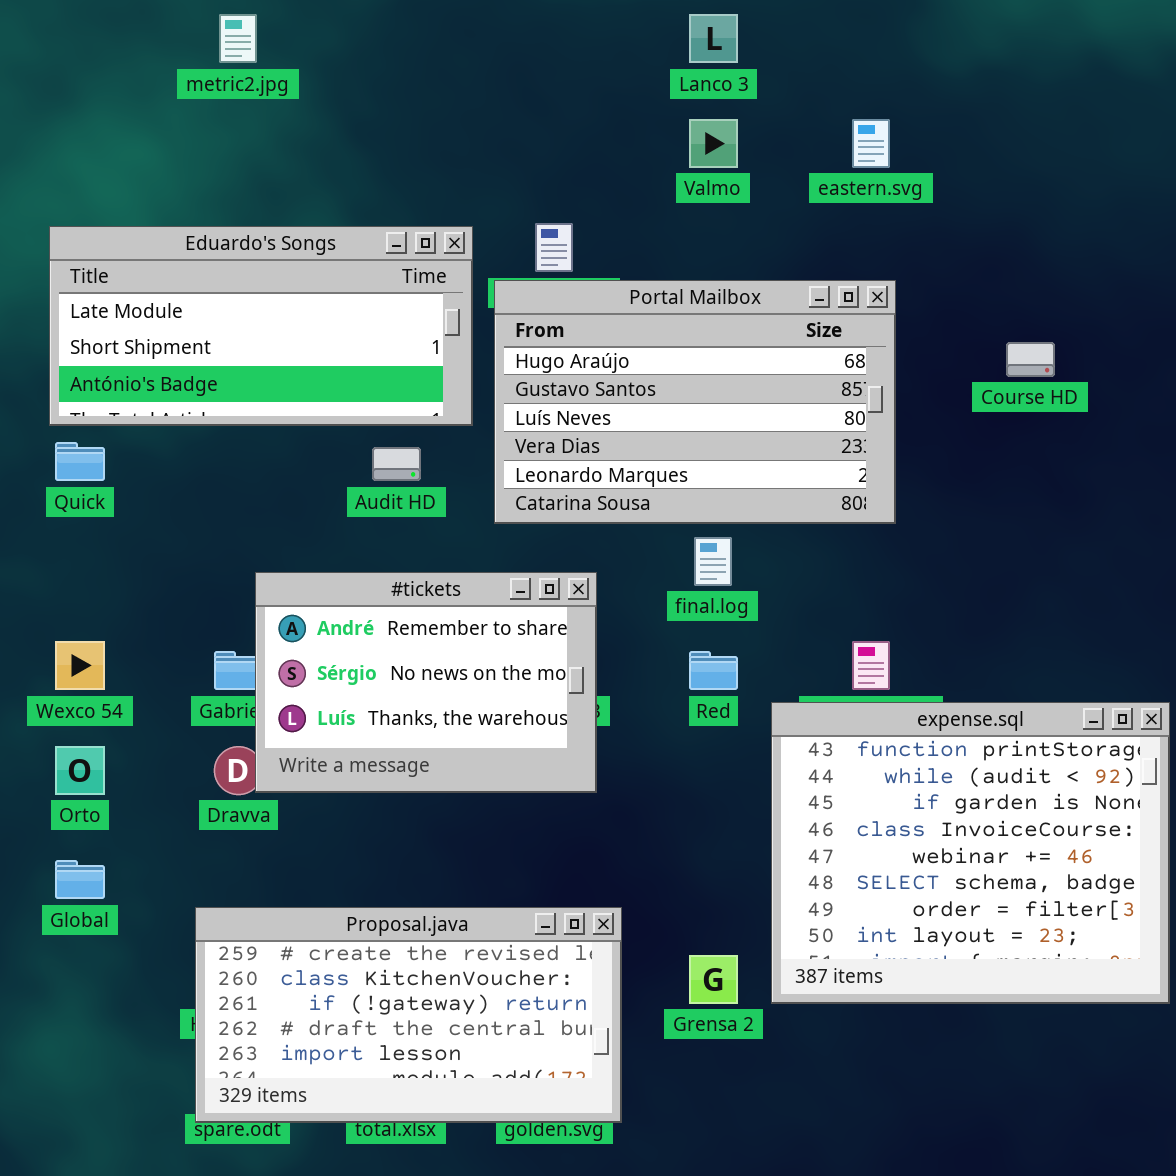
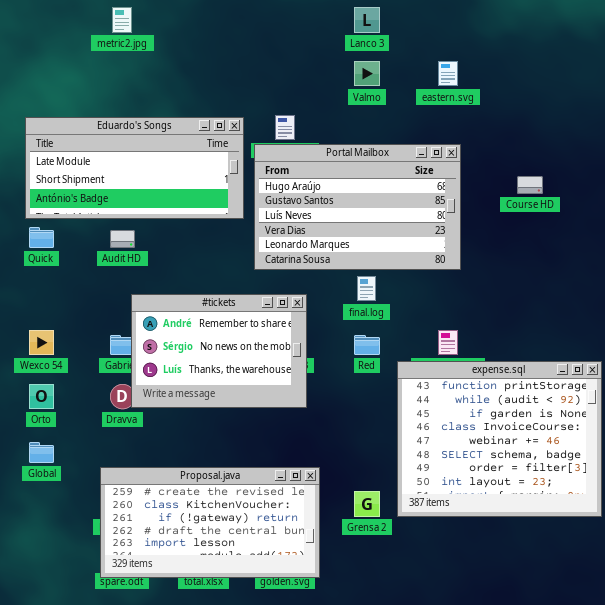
Audit HD: [372,447,421,481] -> [110,230,135,248], moved

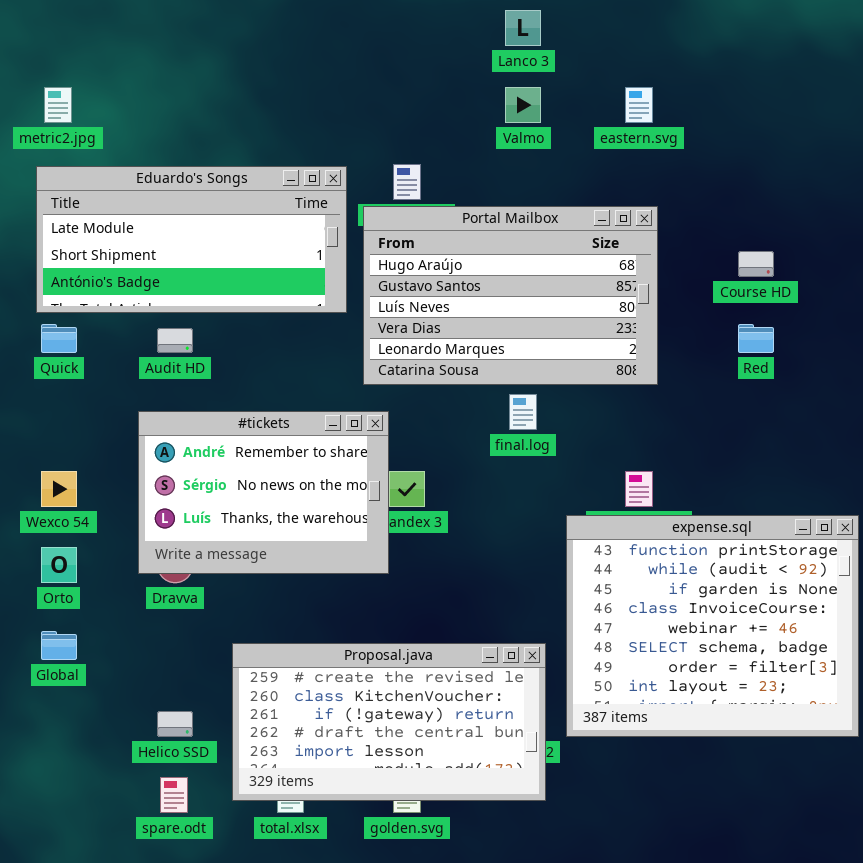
metric2.jpg: [112,7,132,33] -> [44,87,72,123], moved
#tickets: [131,294,307,408] -> [138,411,389,574], moved
Red: [354,335,380,355] -> [738,324,774,353], moved
Proposal.java: [100,467,320,578] -> [232,643,546,801], moved

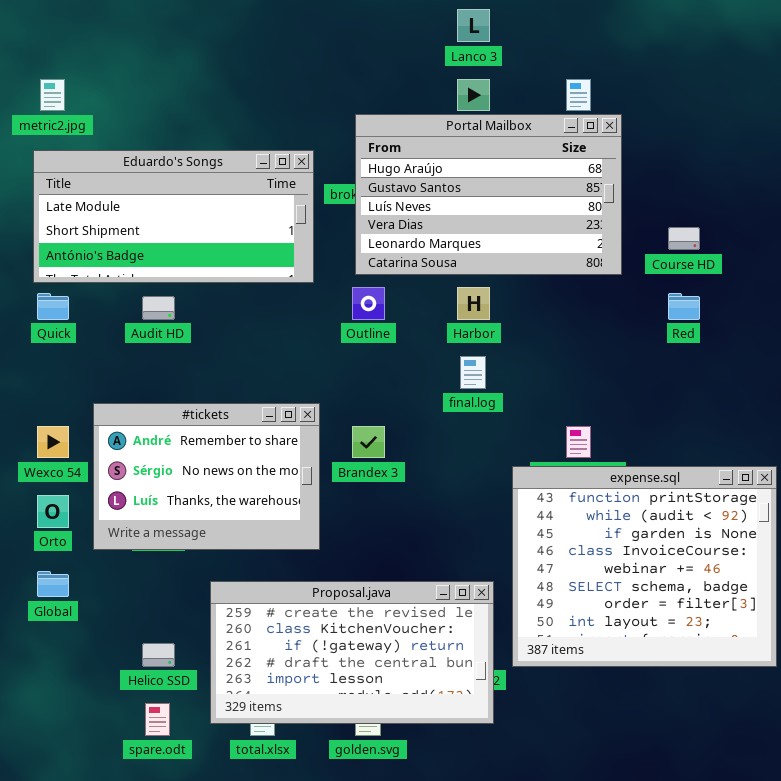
Portal Mailbox: [363,206,658,385] -> [355,114,622,275], moved
#tickets: [138,411,389,574] -> [93,403,320,550], moved

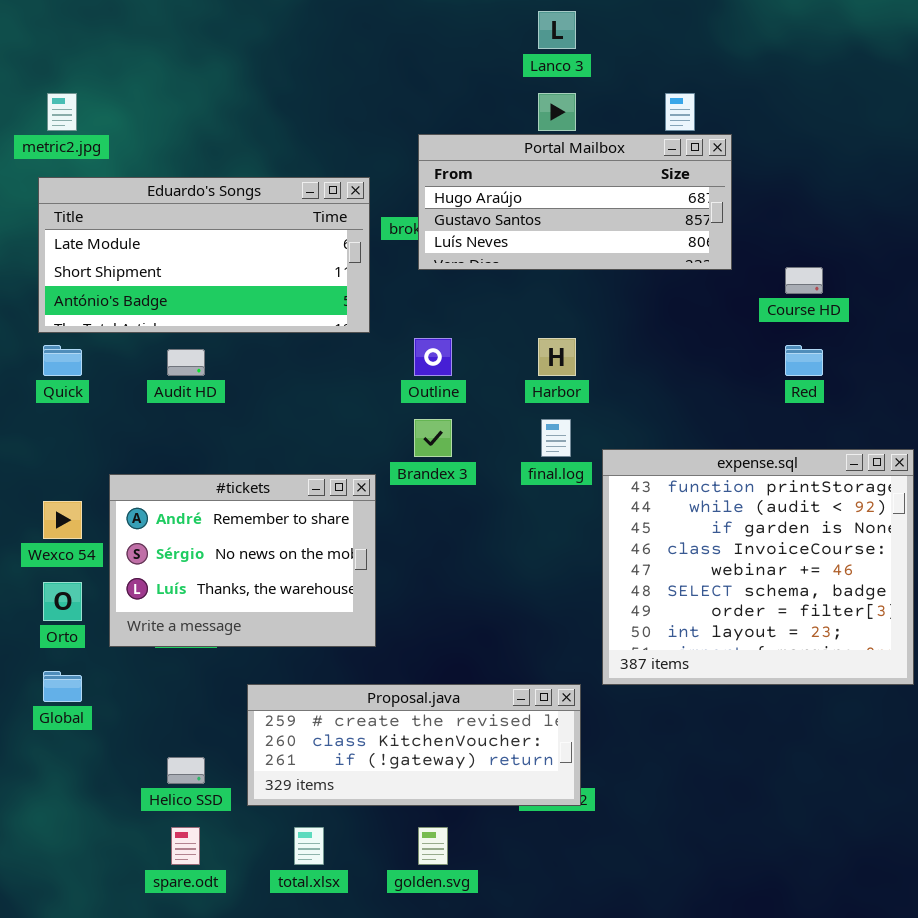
Portal Mailbox: [355,114,622,275] -> [418,134,732,270], resized
Brandex 3: [352,426,385,458] -> [414,419,452,457], moved
expense.sql: [512,466,777,667] -> [602,449,914,685], moved
Proposal.java: [210,581,494,724] -> [247,684,581,806], resized

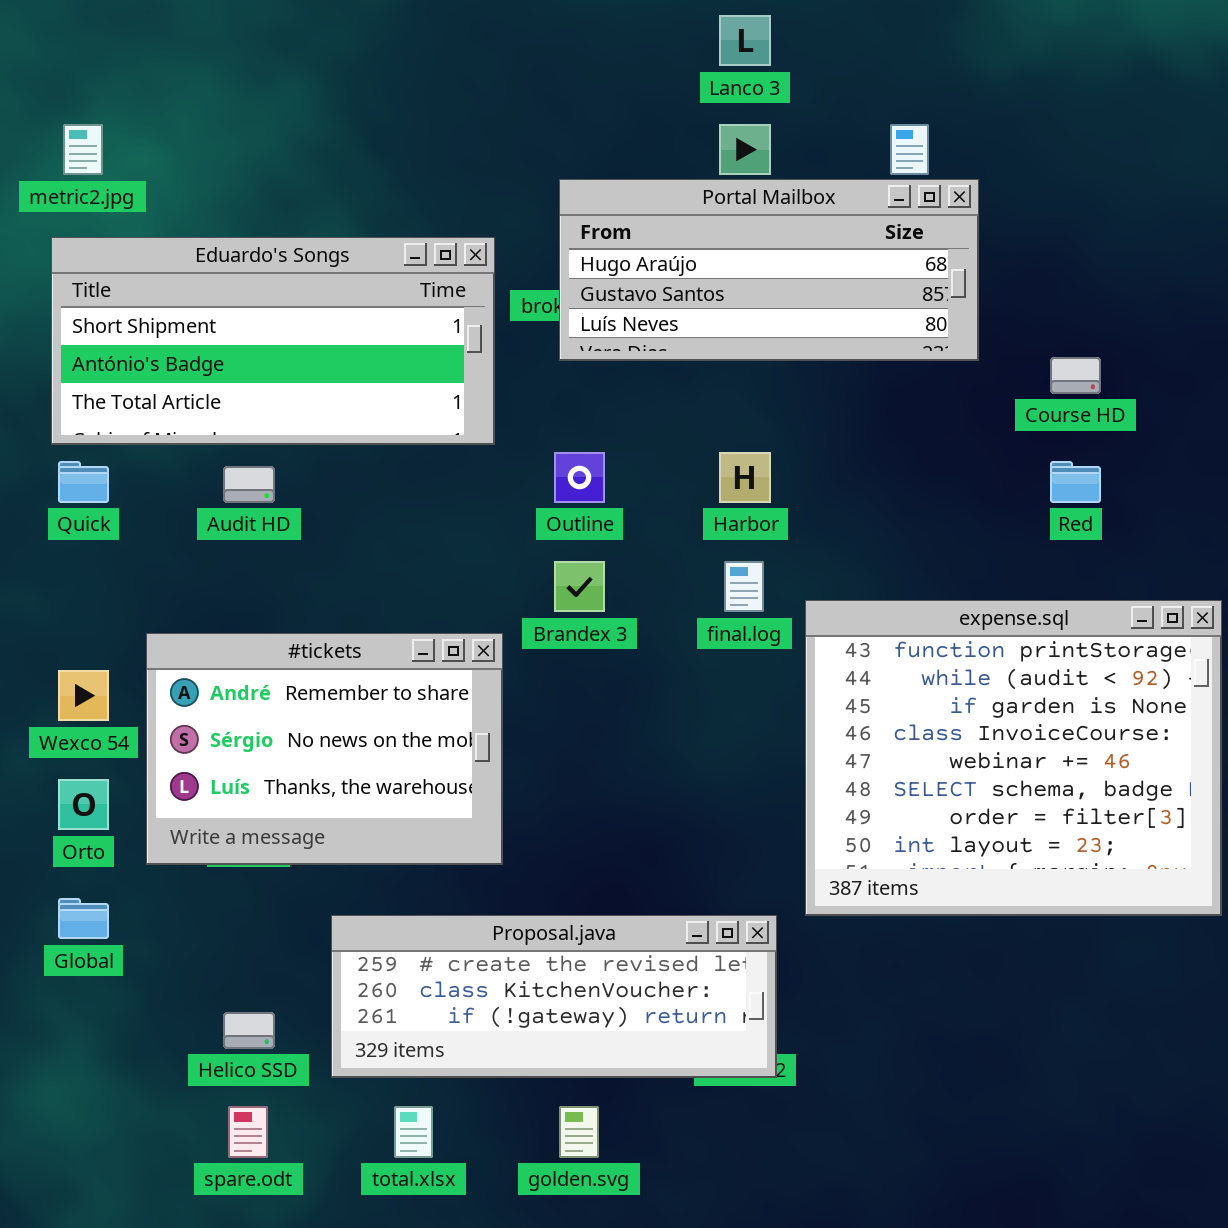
Eduardo's Songs: [38,177,370,333] -> [51,237,495,445], scrolled down 1 row

